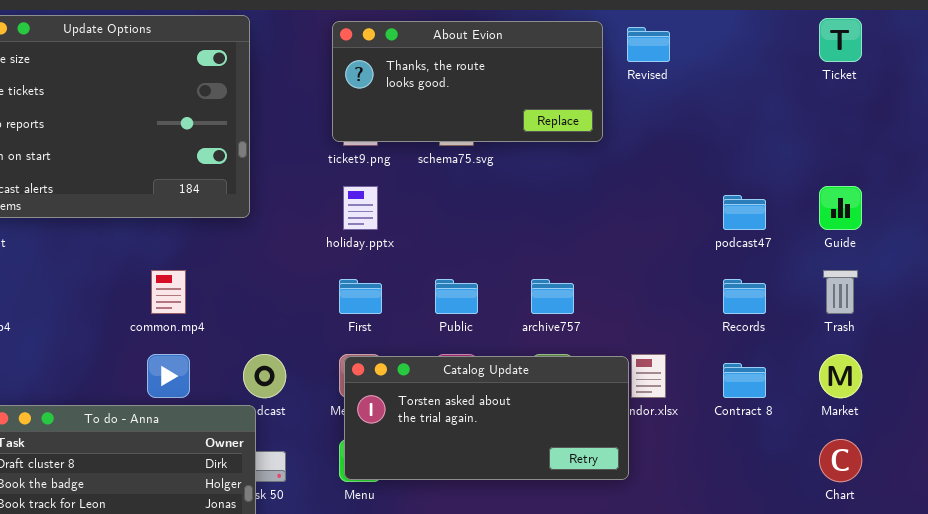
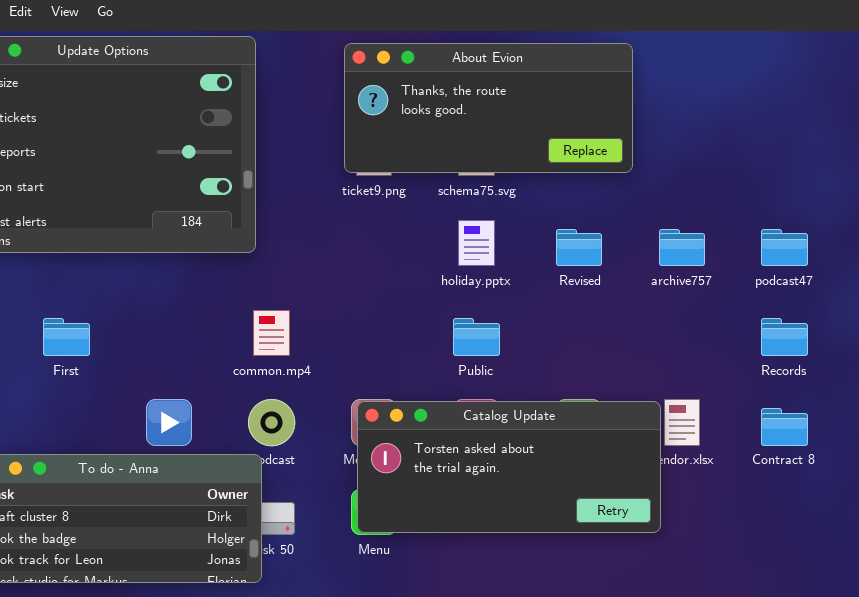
Revised: [627,27,670,62] -> [556,229,602,266], moved
holiday.pptx: [343,186,378,230] -> [458,220,495,266], moved
common.mp4: [151,270,186,314] -> [253,310,290,356], moved
First: [339,279,382,314] -> [43,318,90,356], moved
archive757: [531,279,574,314] -> [659,229,705,266], moved

